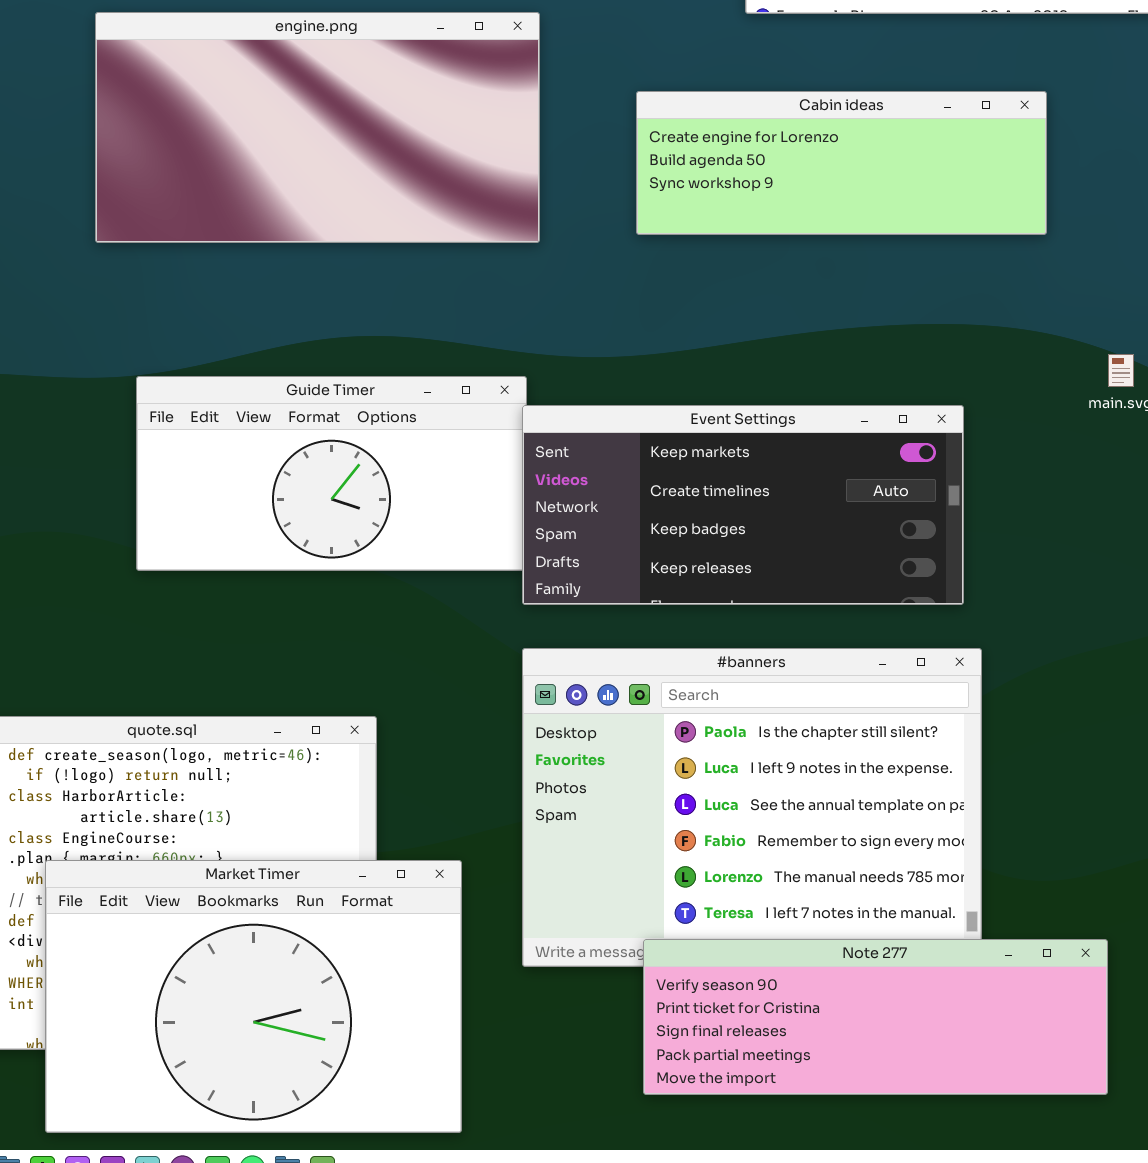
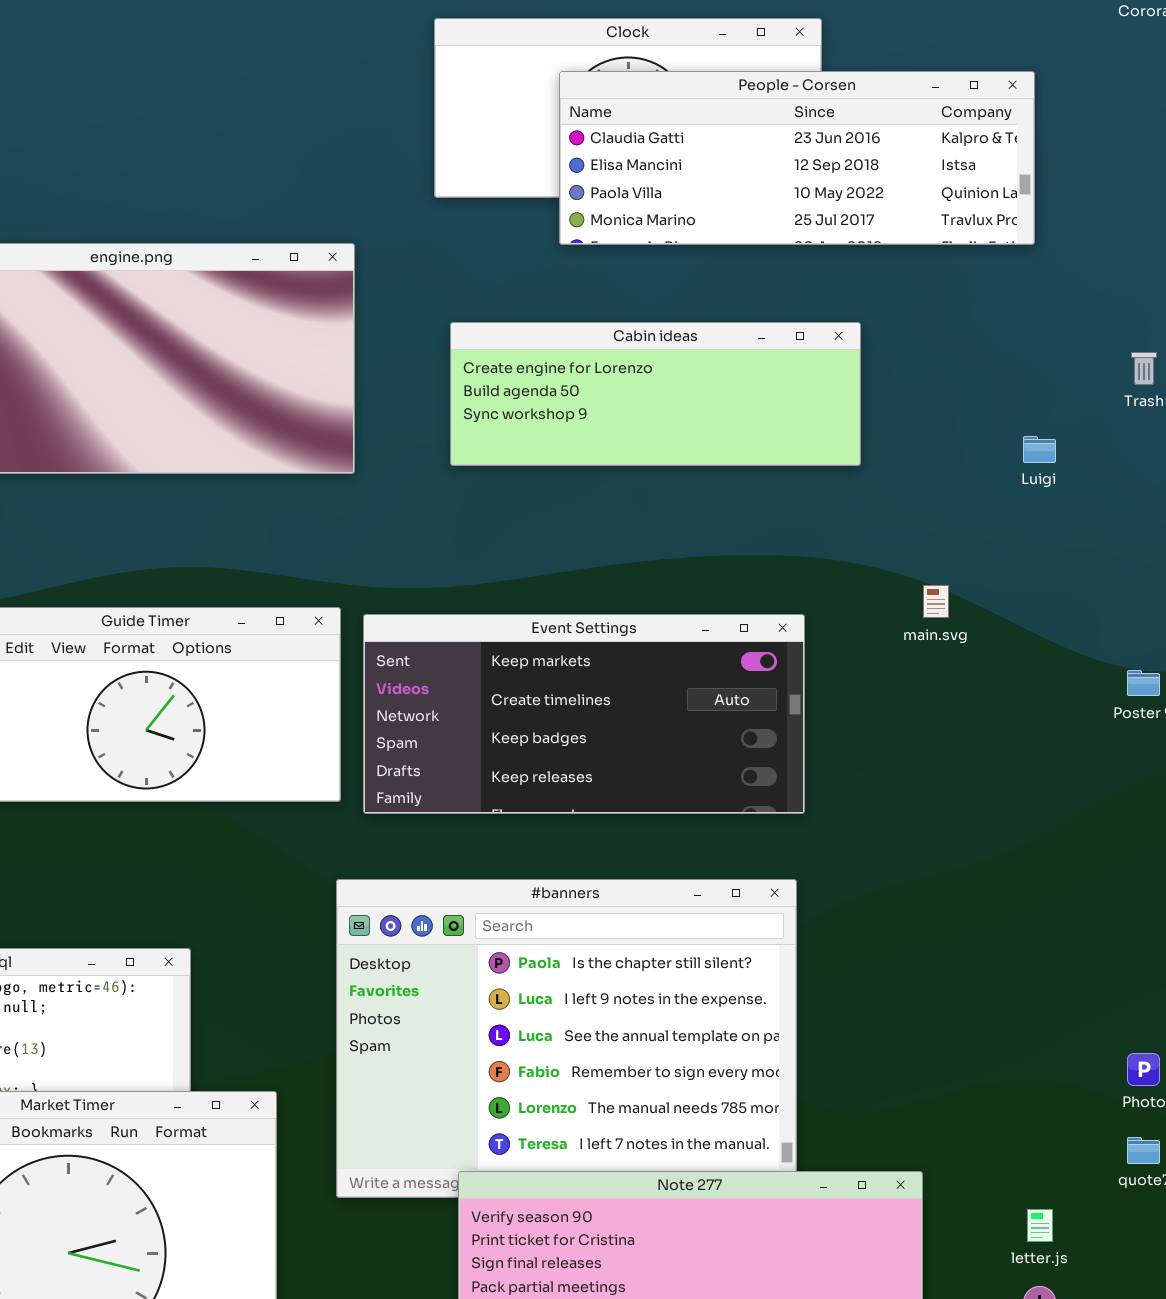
Event Settings: [522,405,964,605] -> [363,614,805,814], moved

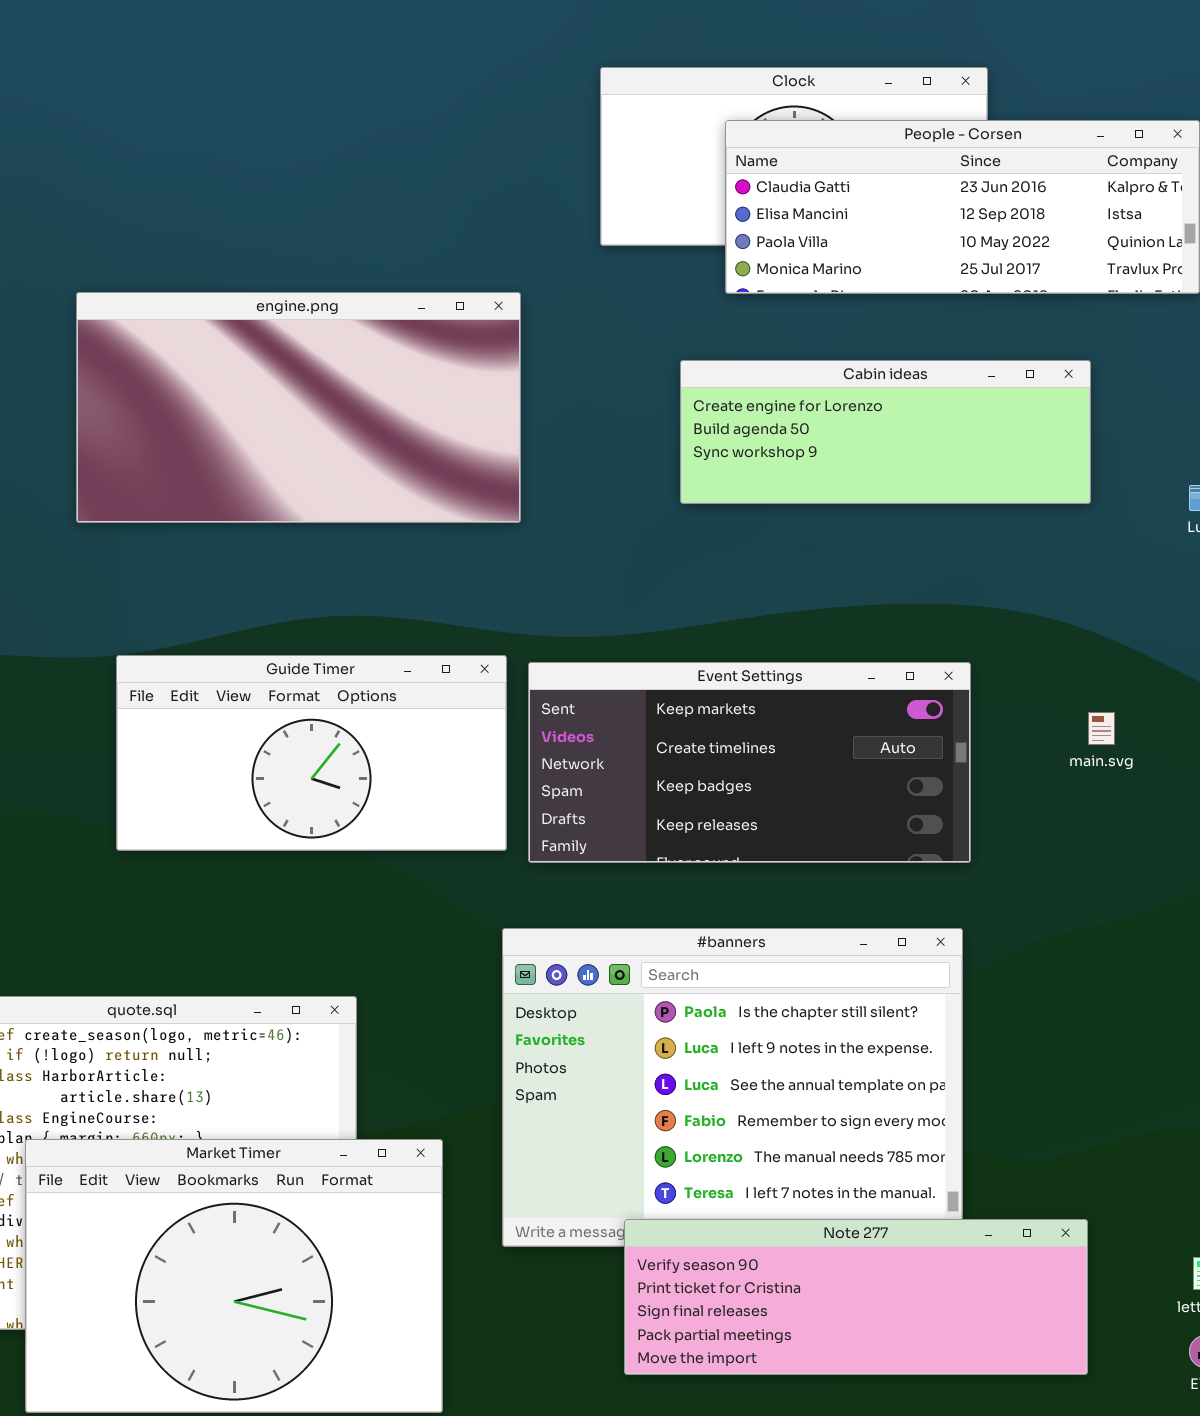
Cabin ideas: [450,322,861,466] -> [680,360,1091,504], moved
main.svg: [923,585,949,618] -> [1088,712,1115,745], moved

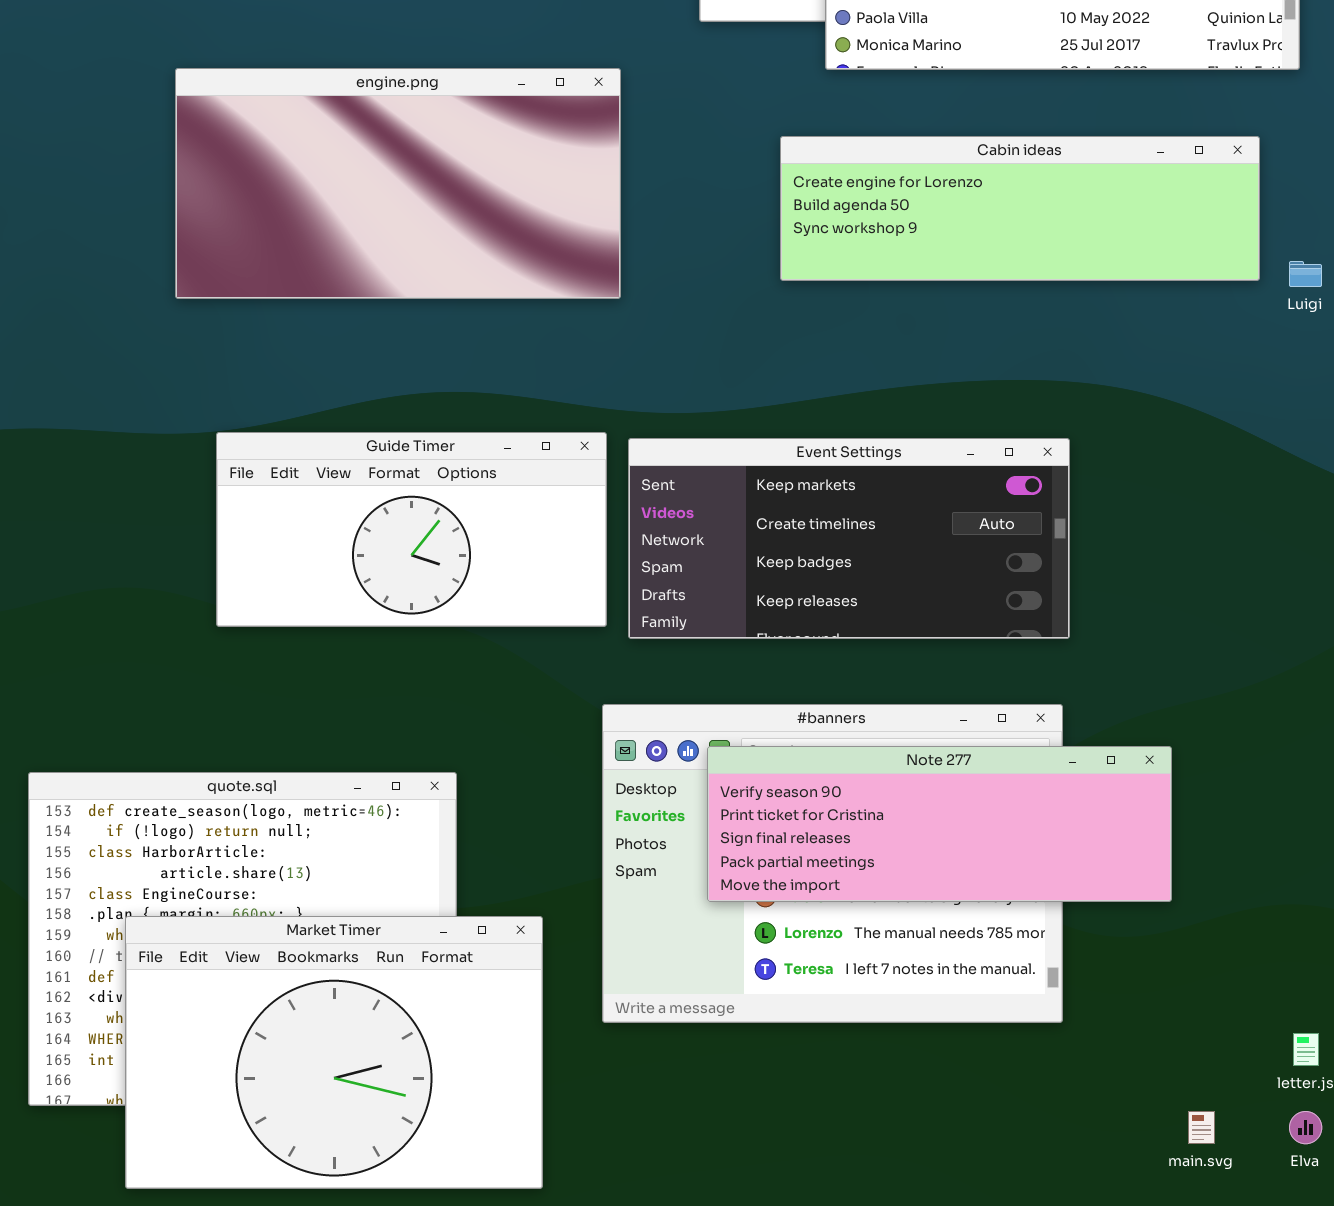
Cabin ideas: [680,360,1091,504] -> [780,136,1260,281], resized
main.svg: [1088,712,1115,745] -> [1188,1111,1215,1144], moved
Note 277: [624,1219,1088,1375] -> [707,746,1172,902], moved

